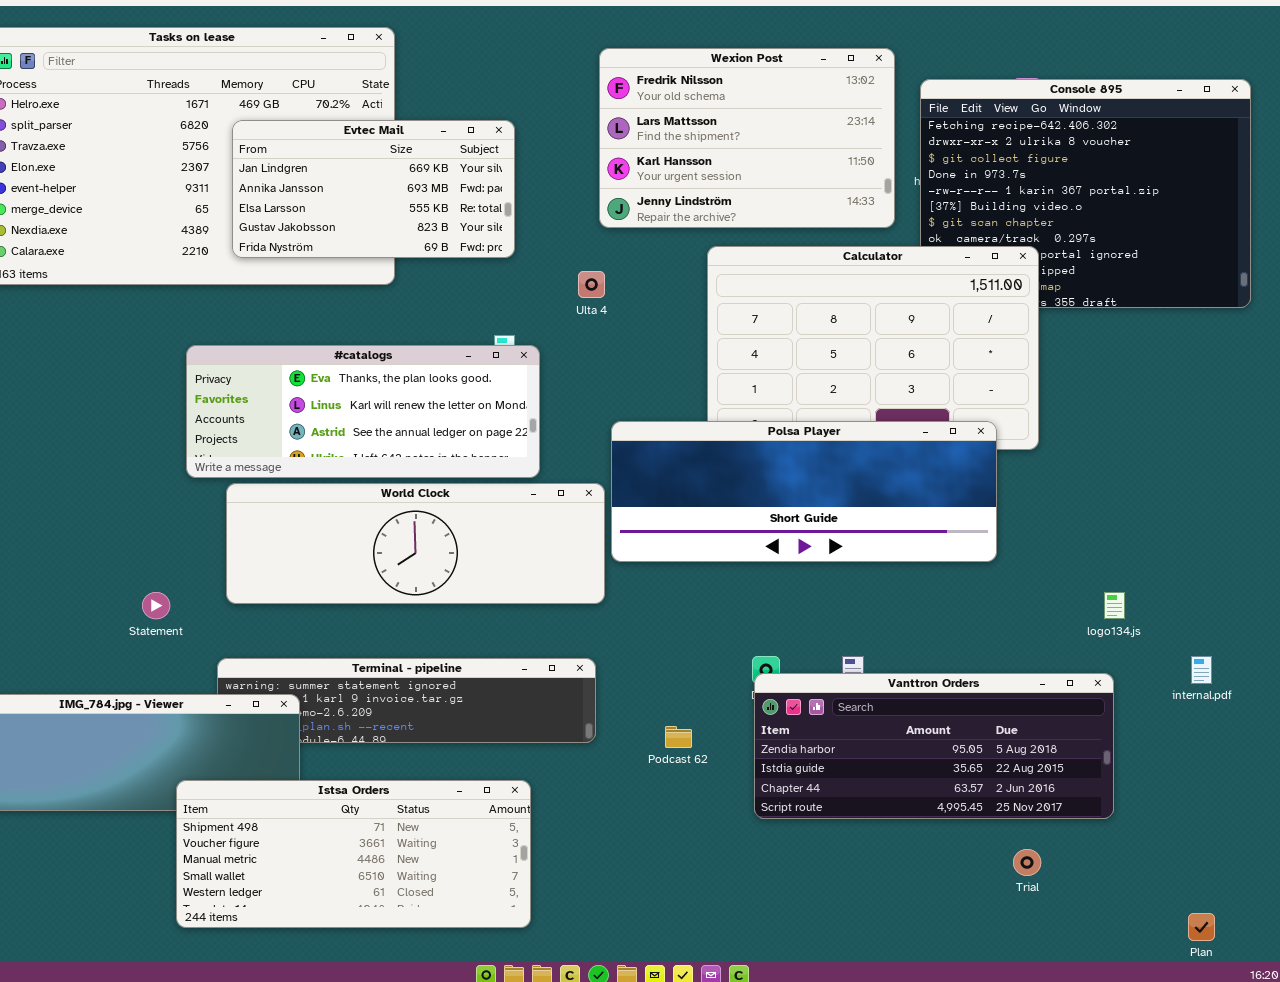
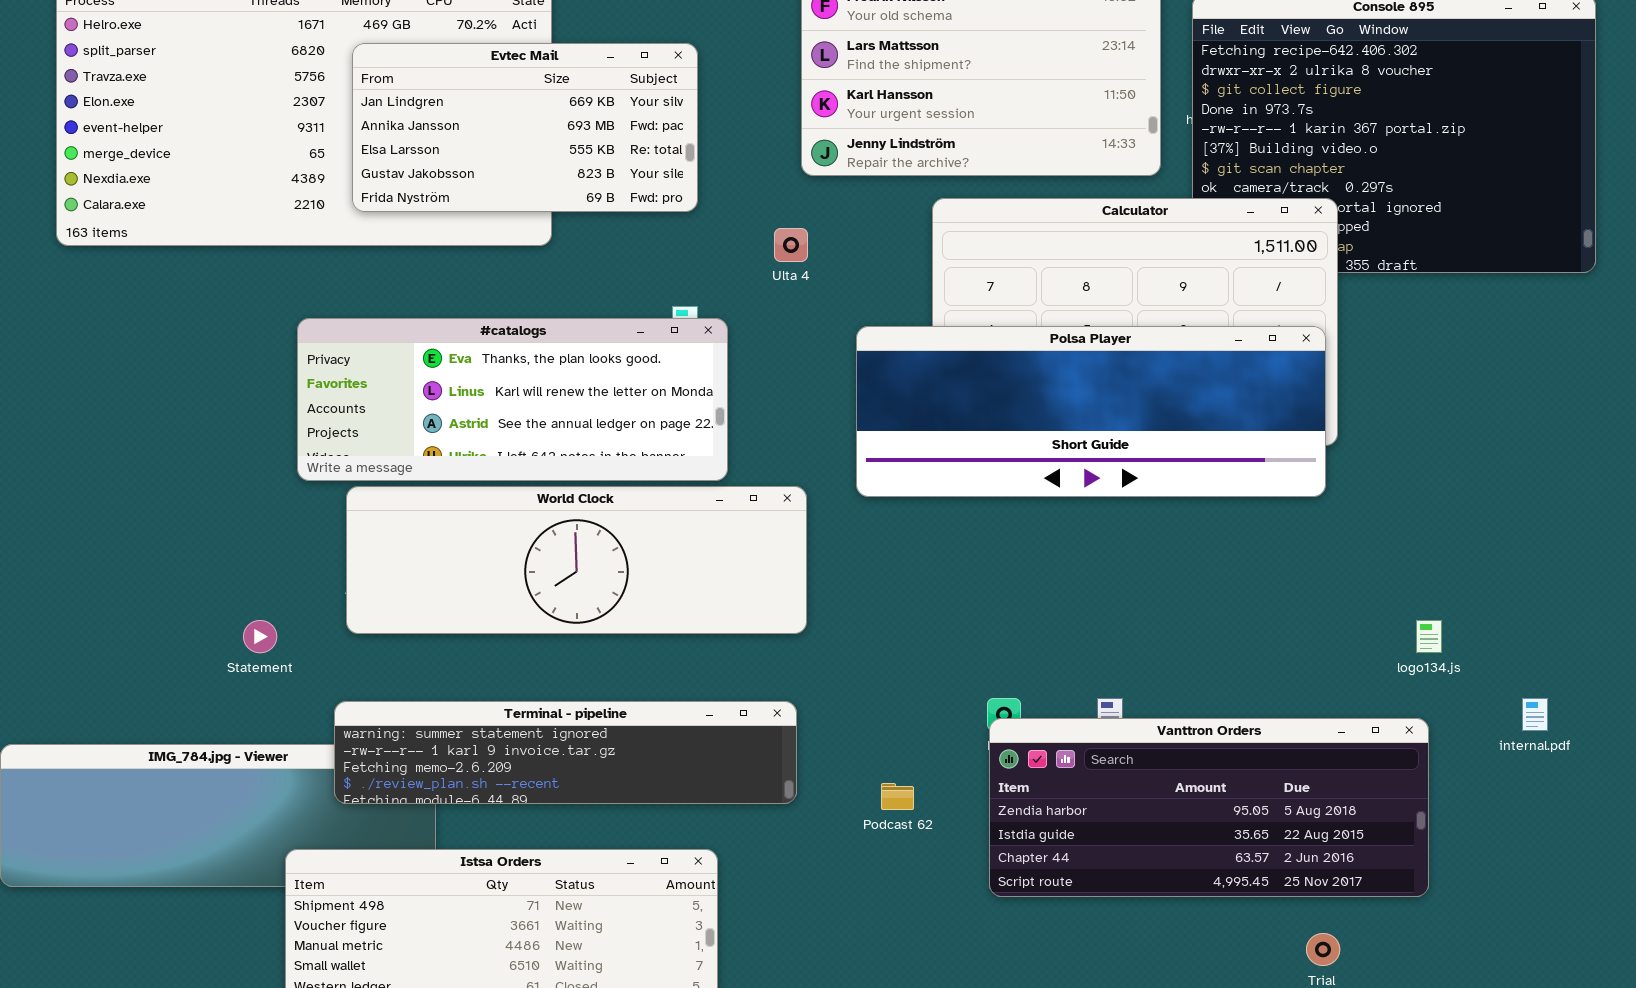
Polsa Player: [611,421,997,562] -> [856,326,1326,497], moved
Terminal - pipeline: [217,658,596,743] -> [334,701,797,804], raised

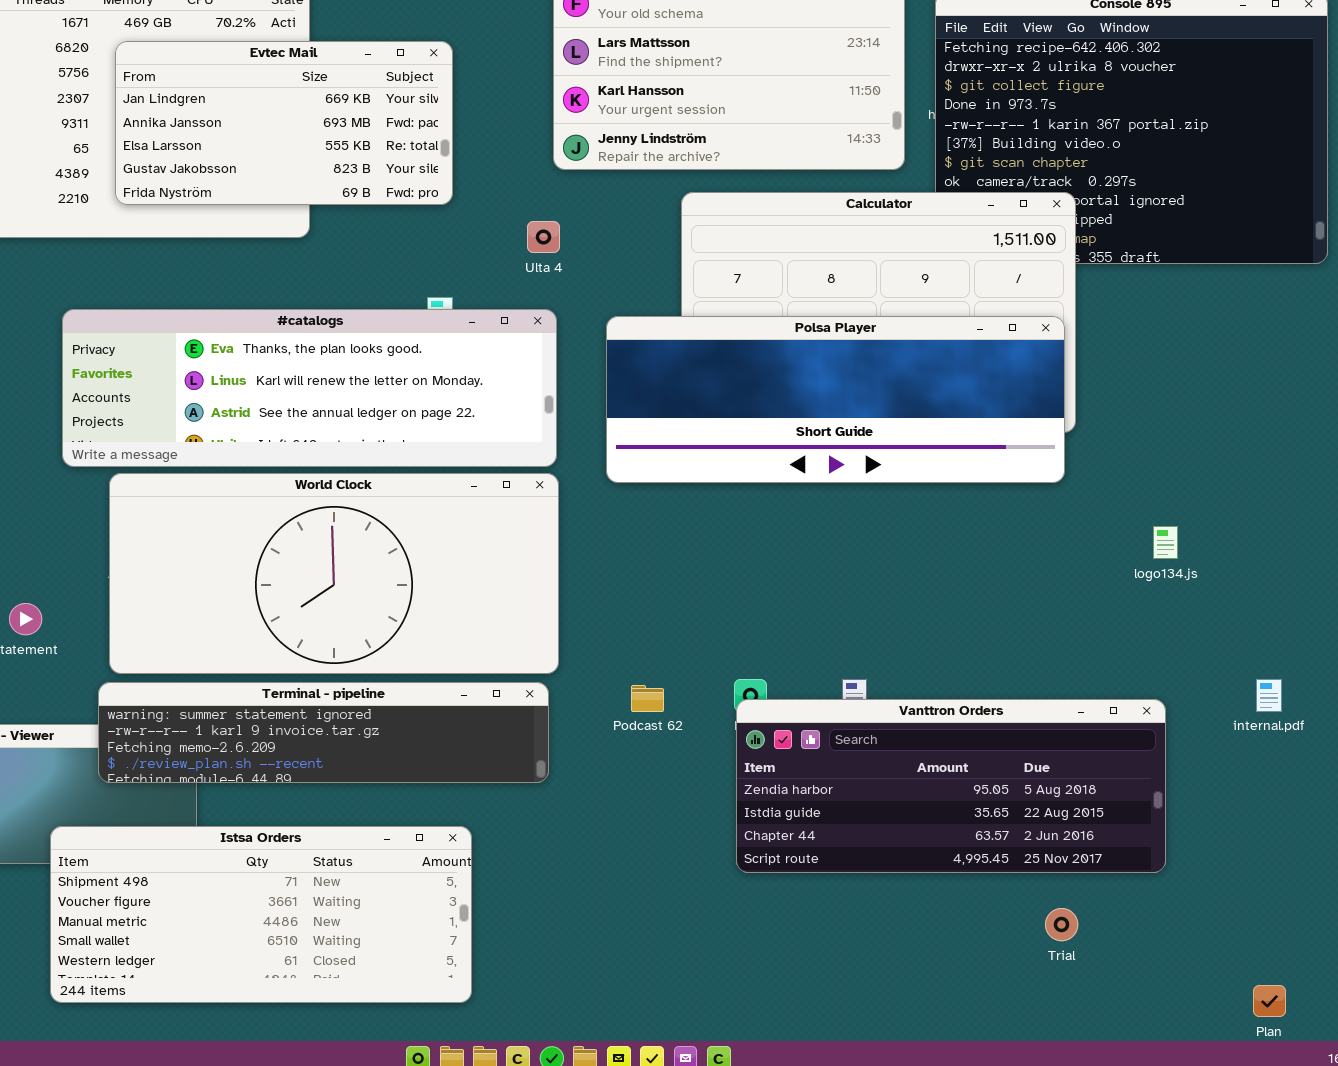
#catalogs: [297,318,728,481] -> [62,309,557,467], resized
World Clock: [346,486,807,634] -> [109,473,559,674], resized
logo134.js: [1416,620,1442,653] -> [1153,526,1178,559], moved
Podcast 62: [881,783,914,810] -> [631,685,664,712], moved

